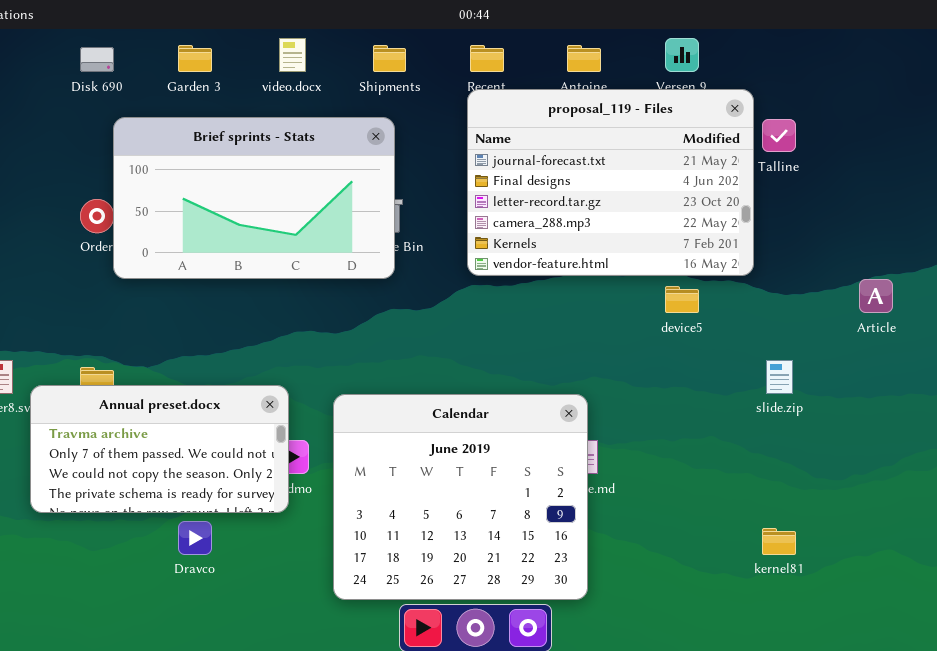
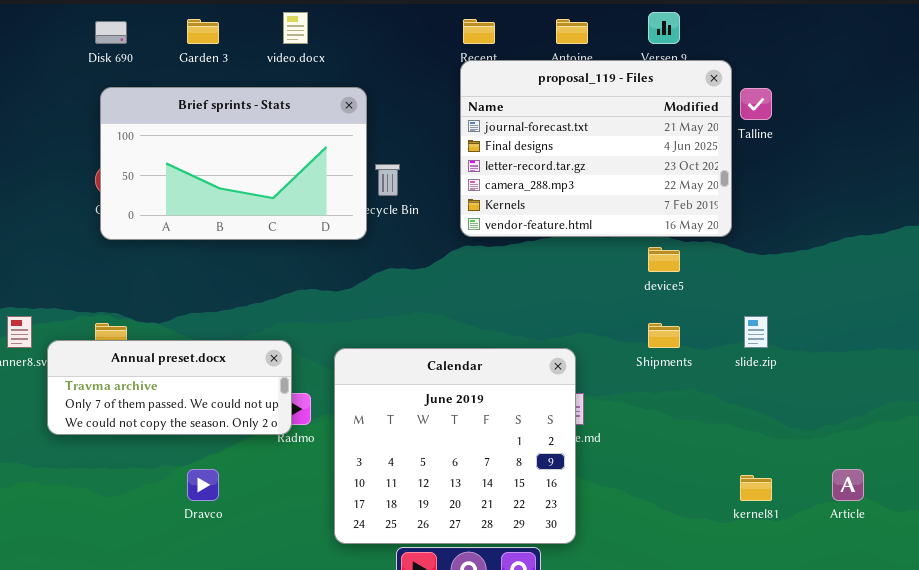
Shipments: [373,45,406,72] -> [648,323,680,348], moved
Brief sprints - Stats: [113,117,395,279] -> [100,87,367,240], moved
Article: [859,279,893,313] -> [832,469,864,501], moved
Annual preset.docx: [30,385,289,513] -> [47,340,292,435], resized

